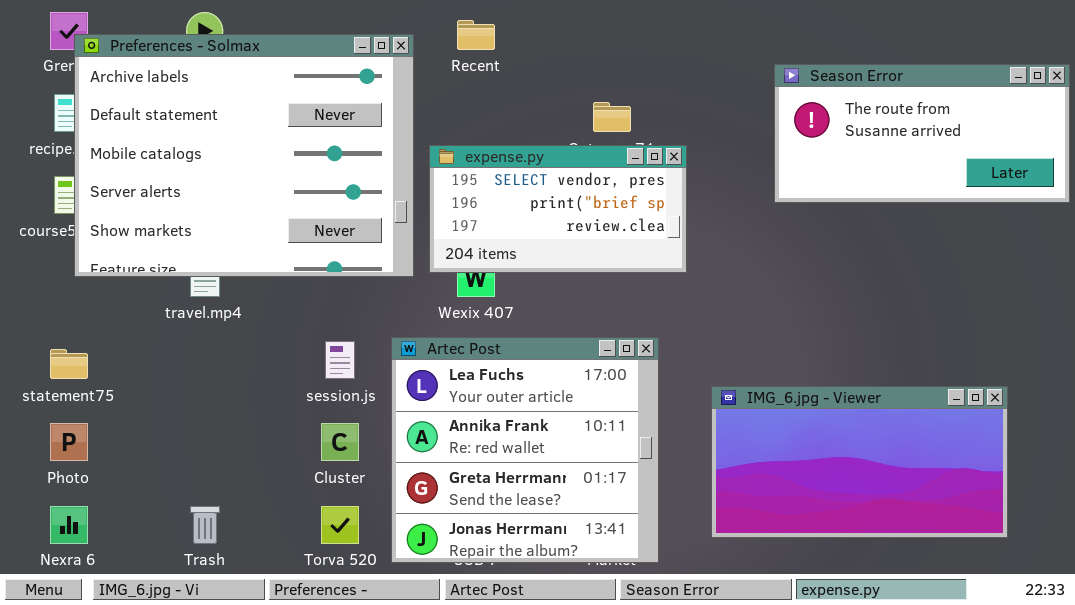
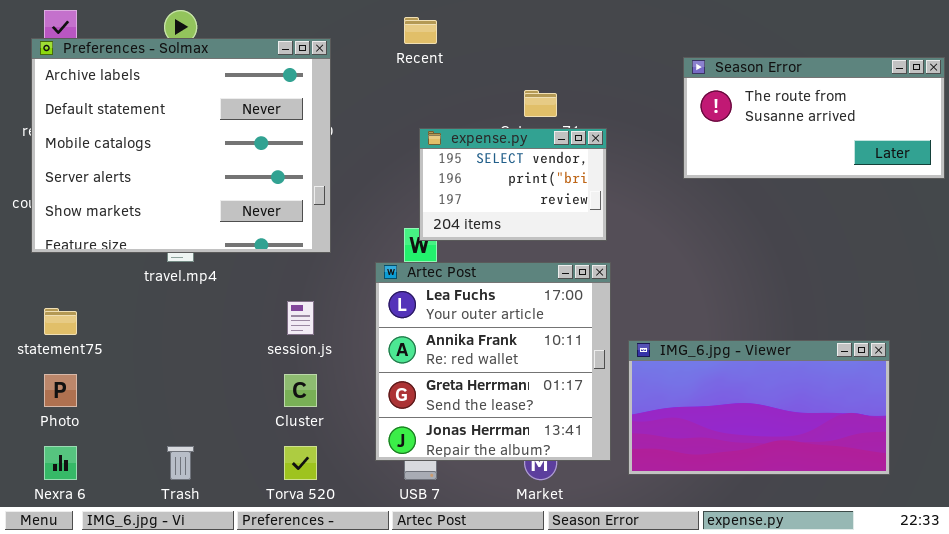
Preferences - Solmax: [74,34,414,277] -> [31,38,331,253], moved
expense.py: [429,145,687,273] -> [419,128,607,241], resized
Artec Post: [391,337,659,563] -> [375,262,611,461], moved

